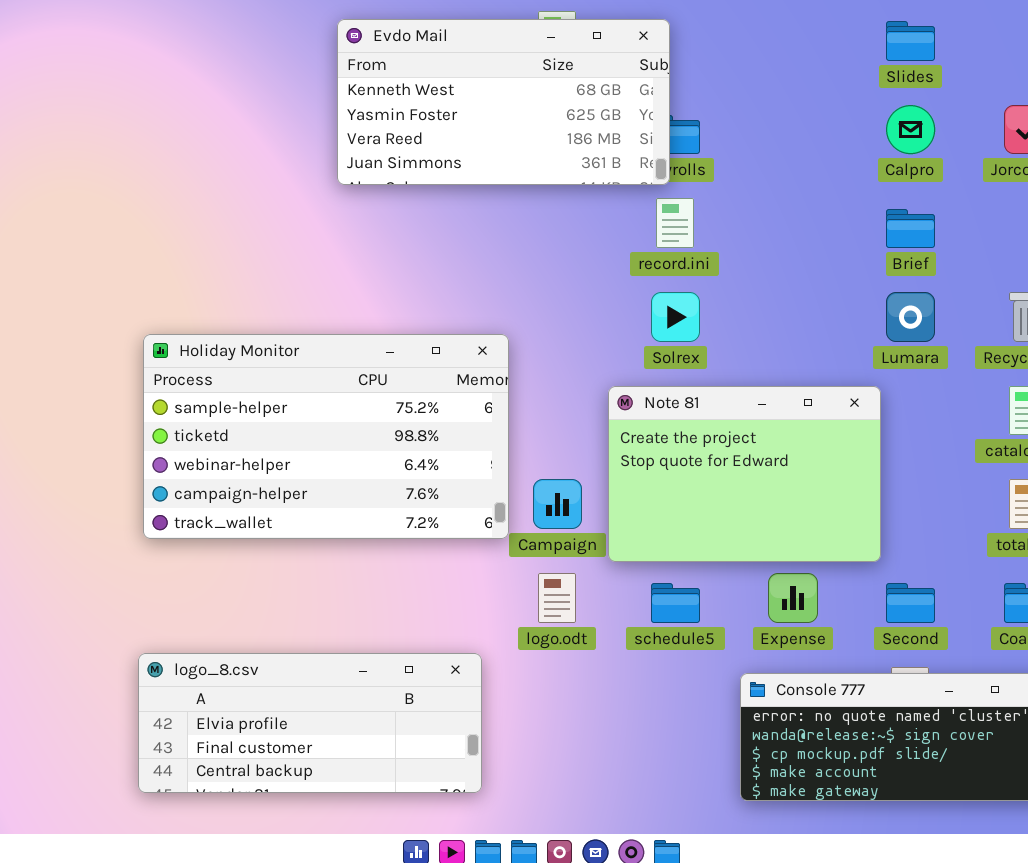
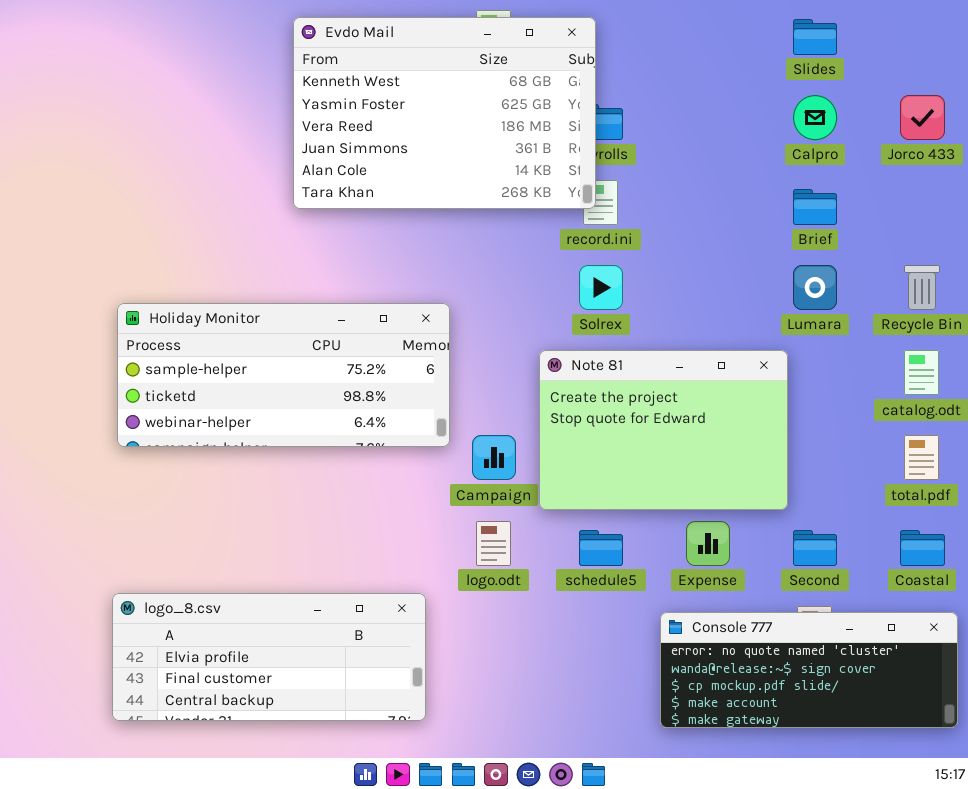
Evdo Mail: [337,19,670,185] -> [293,17,596,209], resized
Holiday Monitor: [143,334,509,539] -> [117,303,450,447], resized

